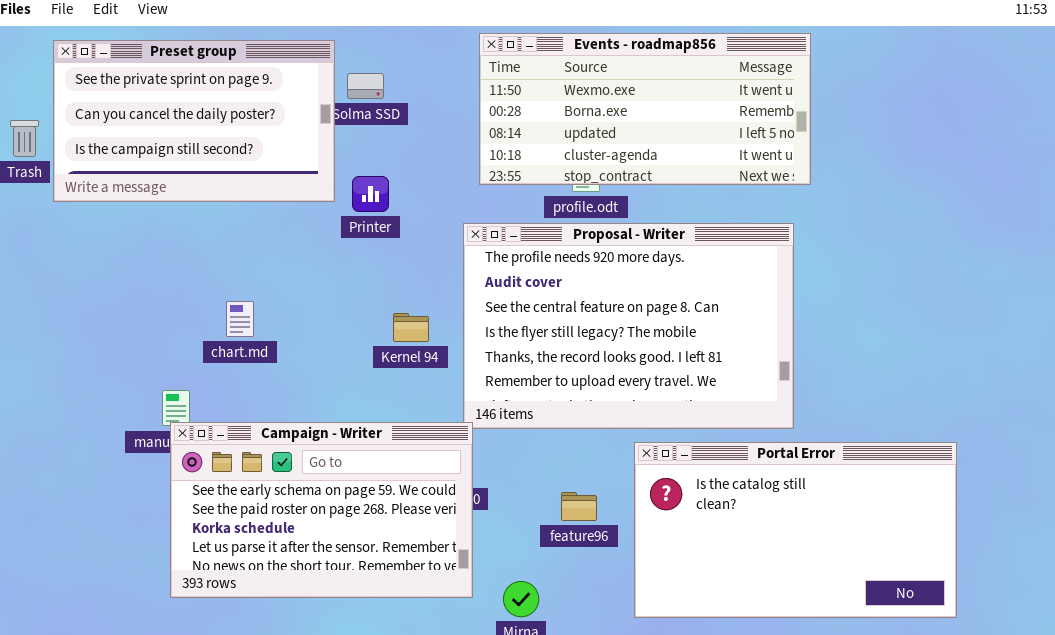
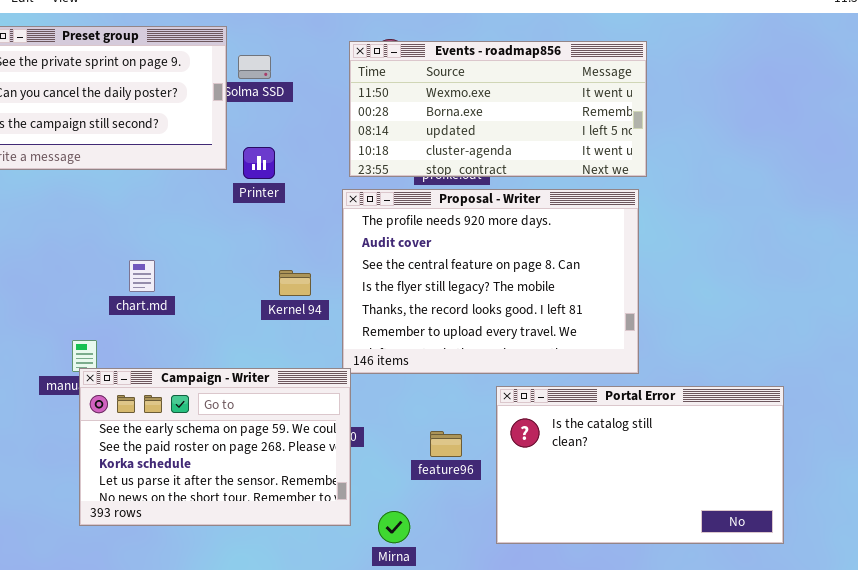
Events - roadmap856: [479,33,811,185] -> [349,41,647,177], moved

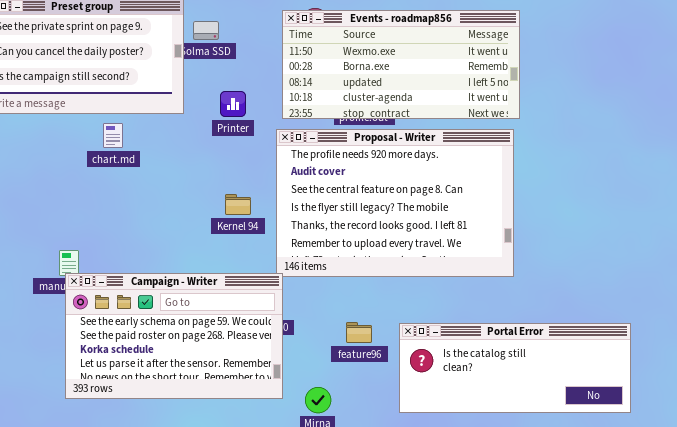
Printer: [243,147,275,179] -> [220,91,246,117], moved
chart.md: [129,260,155,292] -> [103,123,123,148], moved
Portal Error: [496,386,784,544] -> [399,323,631,413], resized

